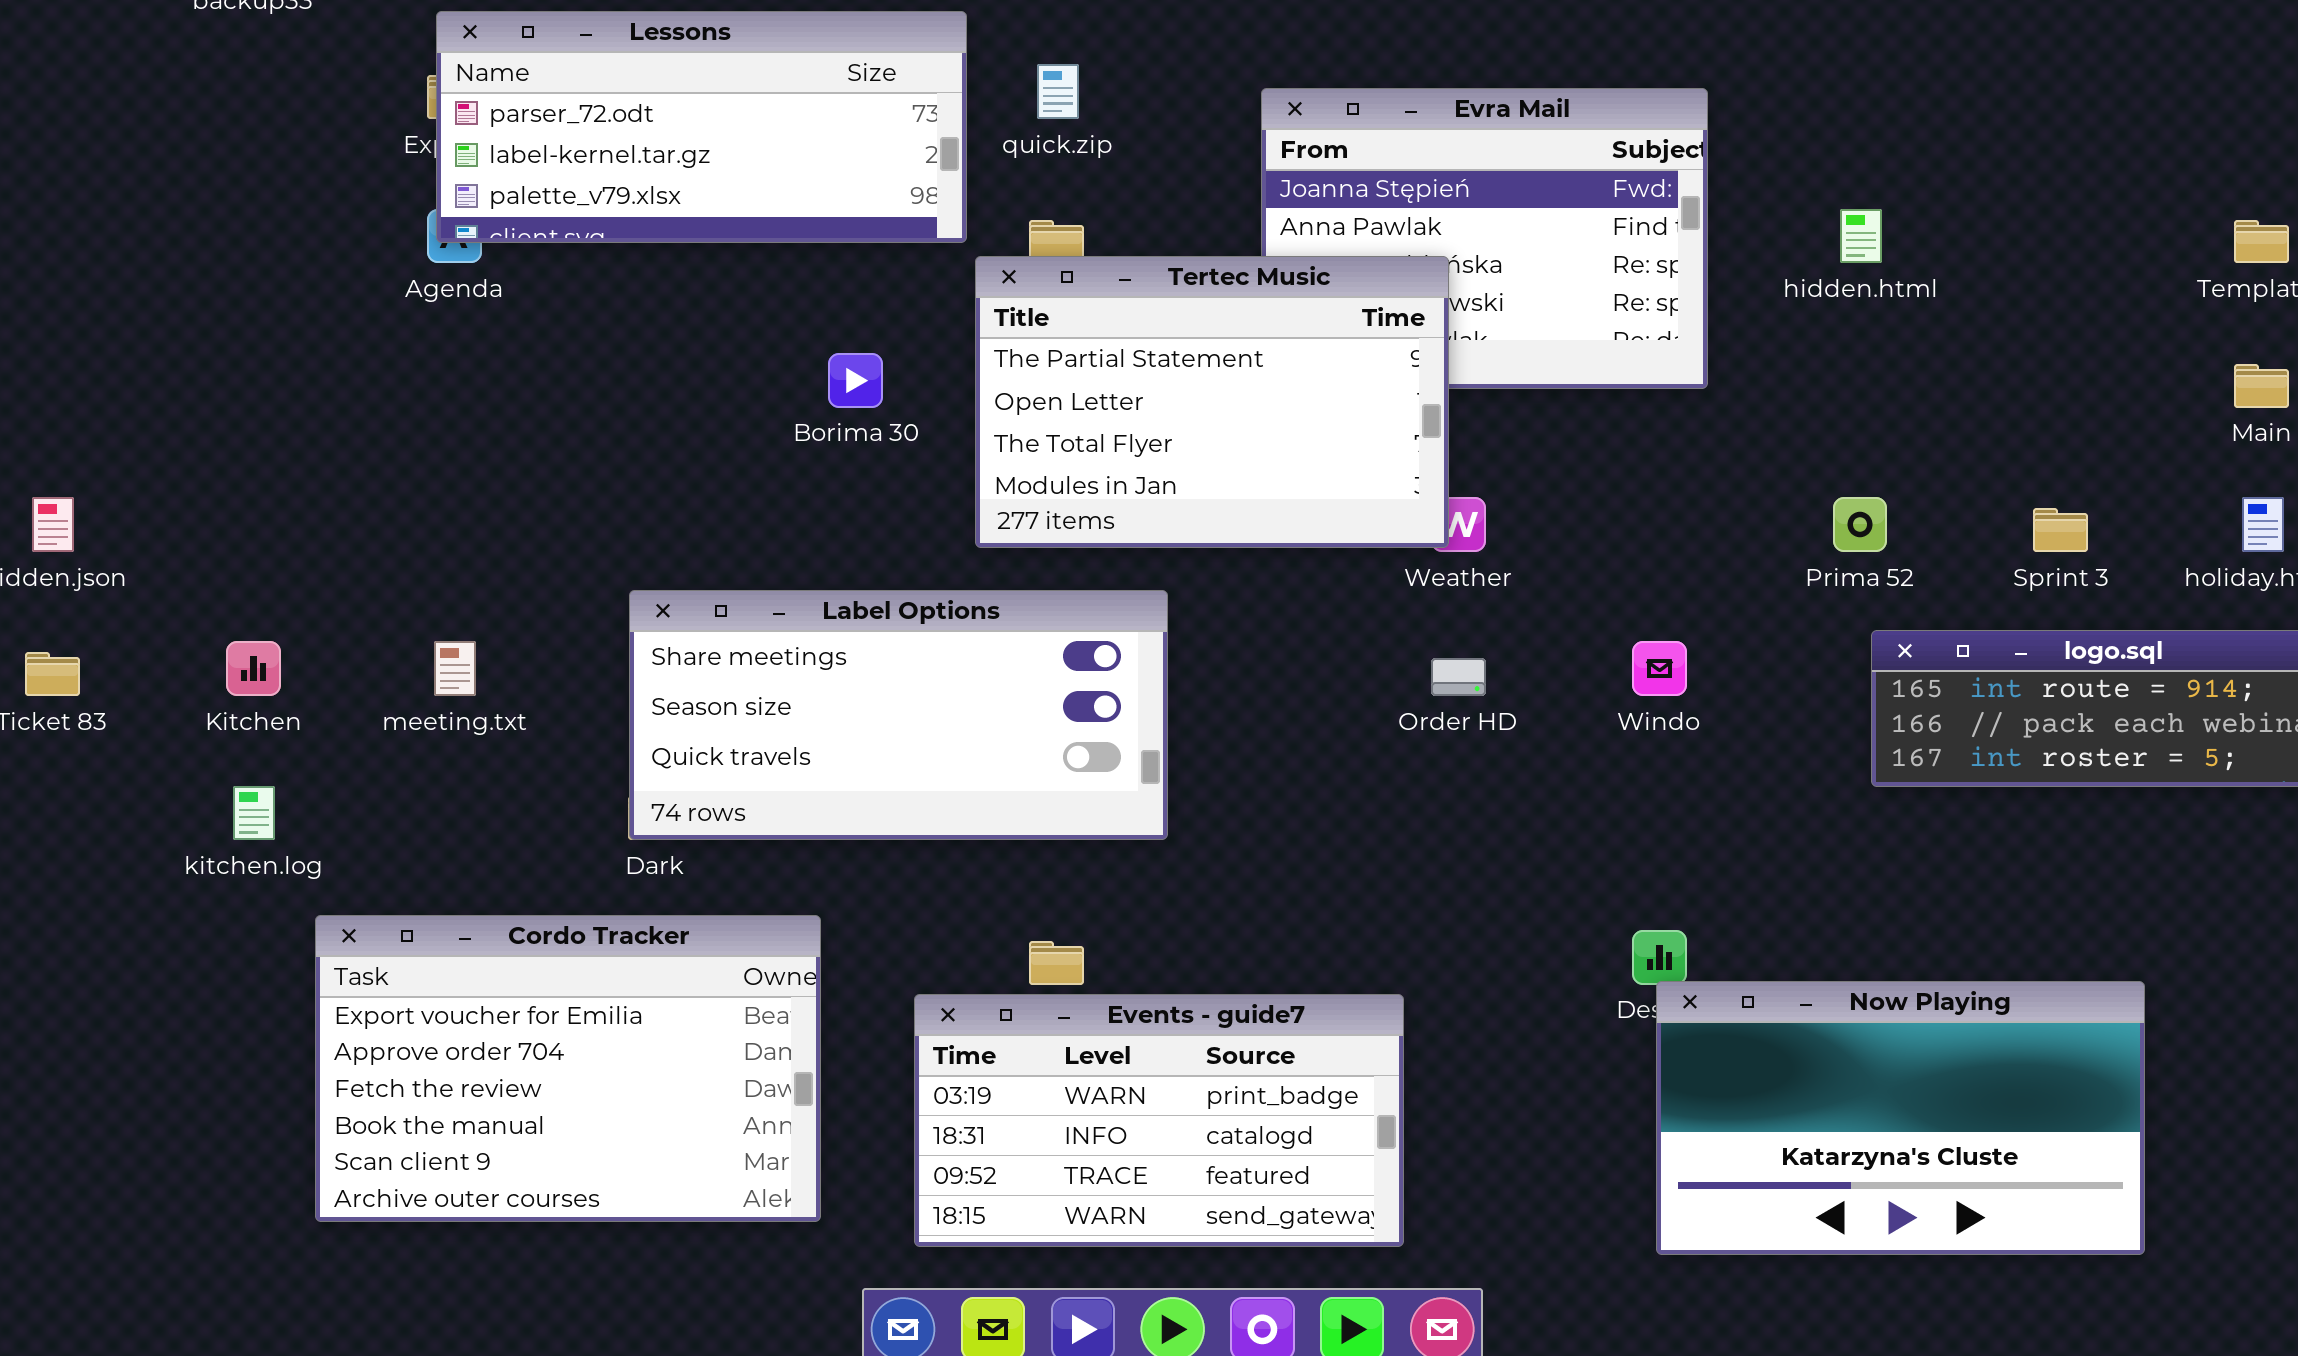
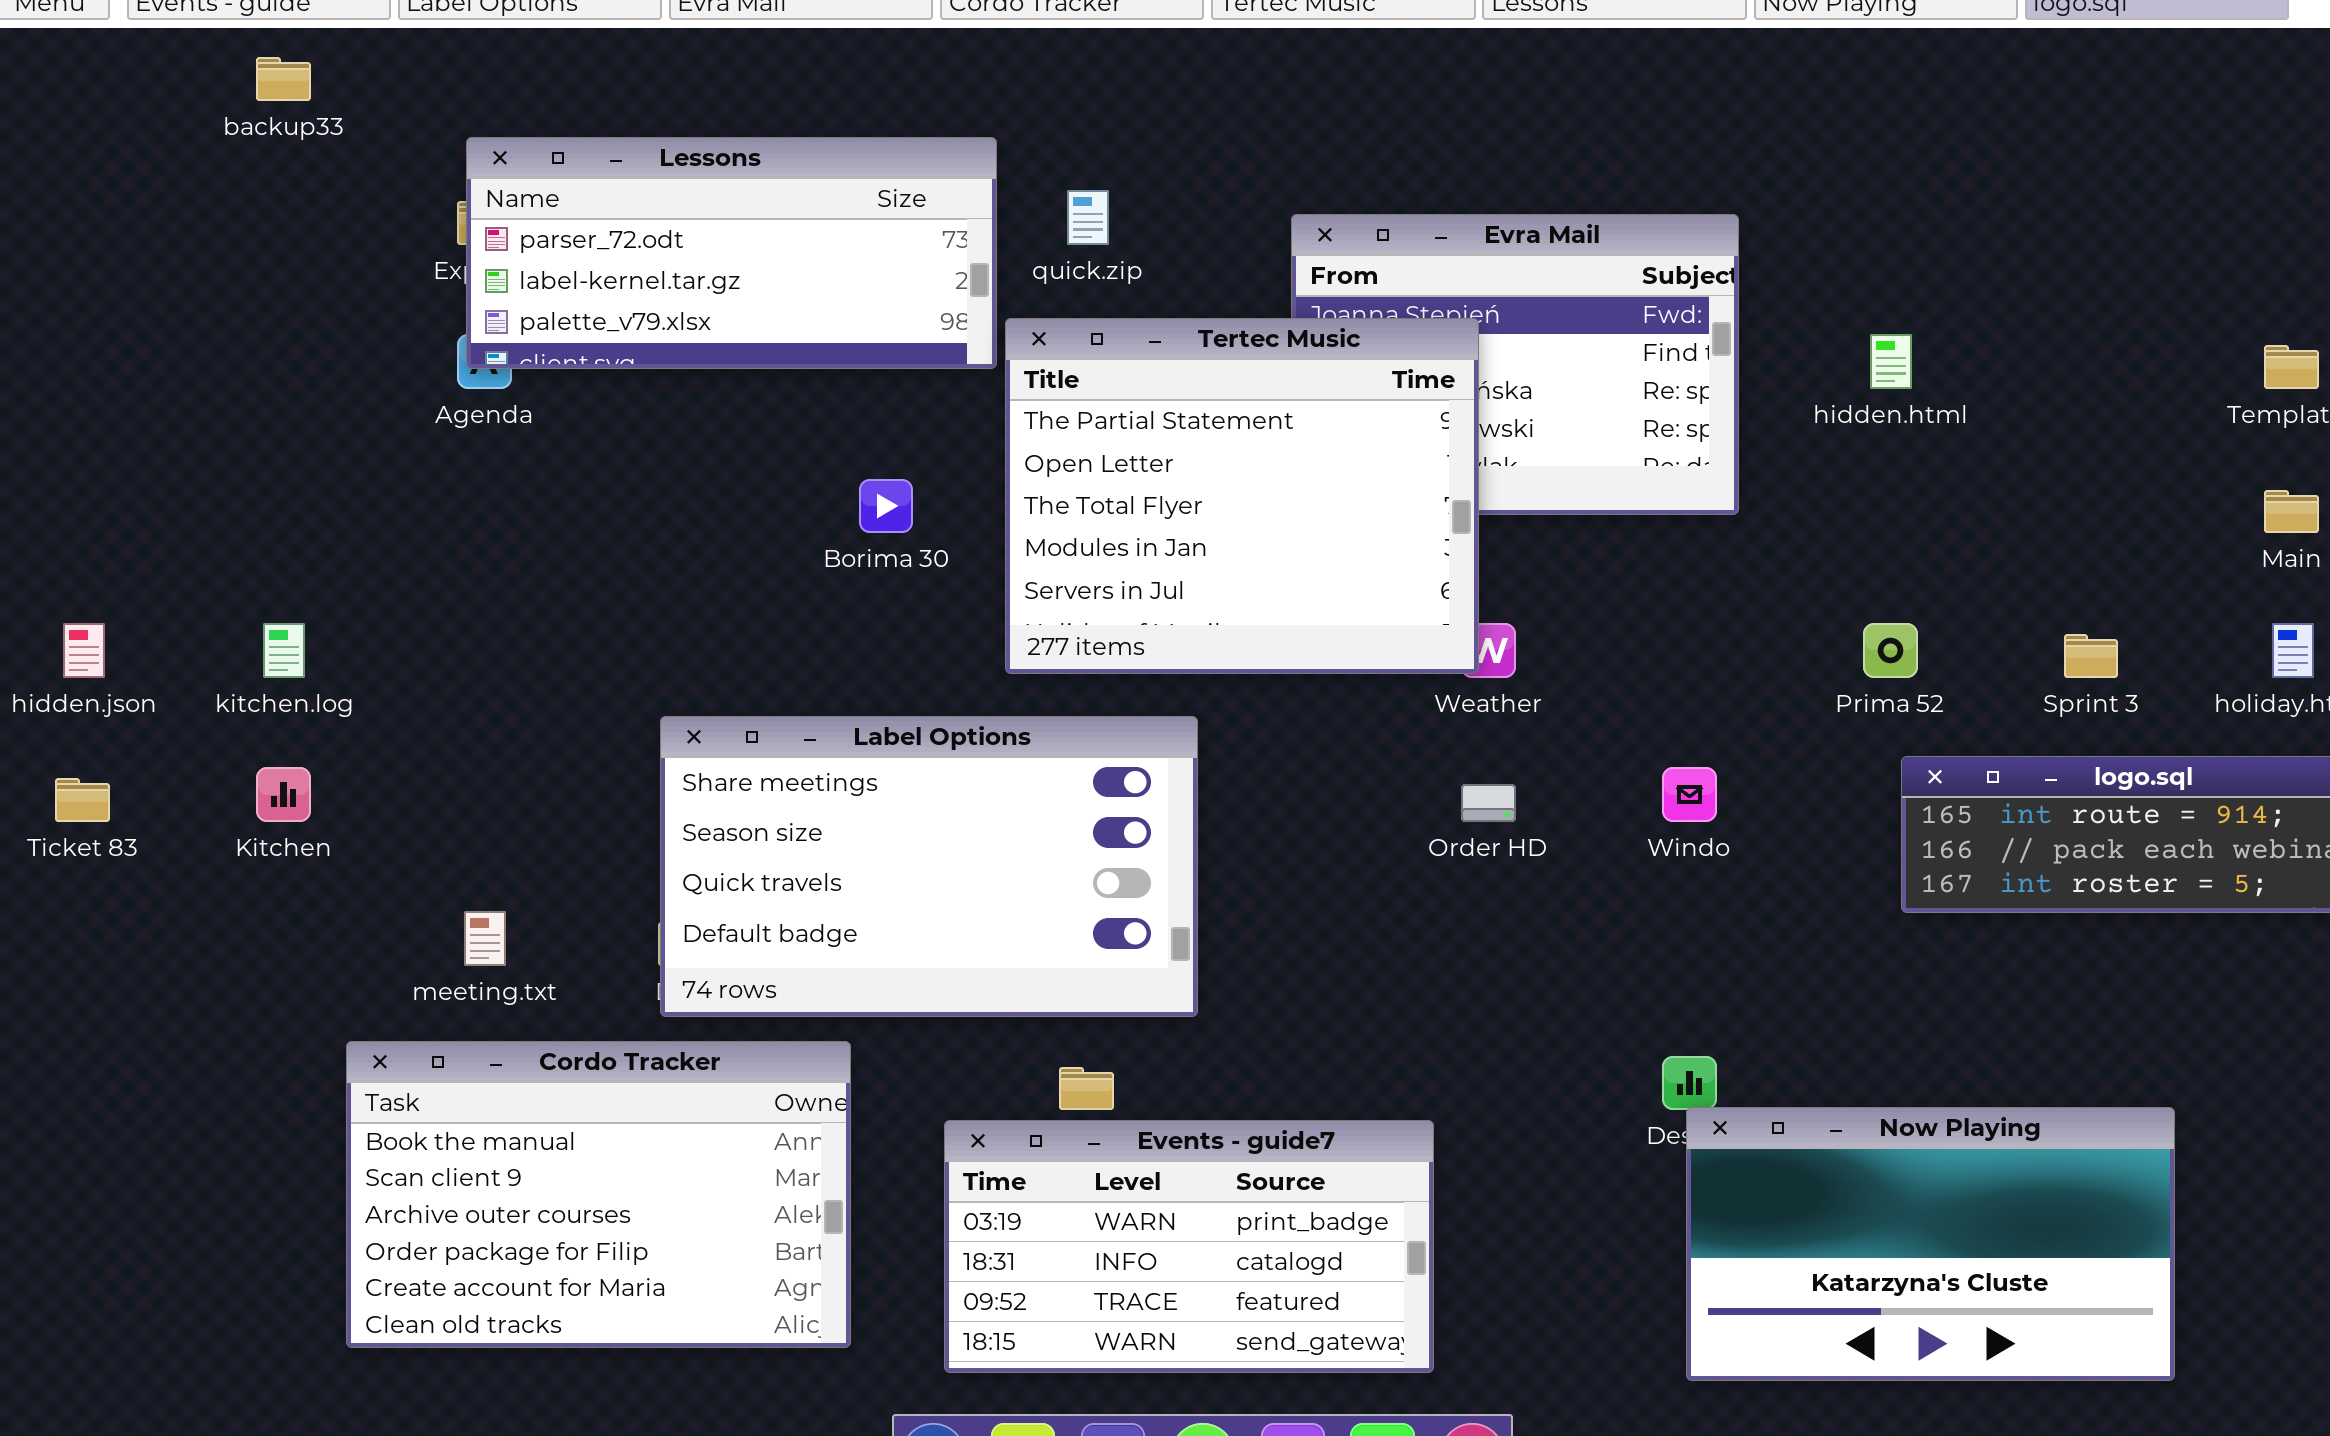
Tertec Music: [975,256,1449,548] -> [1005,318,1479,674], resized
Label Options: [629,590,1168,840] -> [660,716,1198,1017], resized
meeting.txt: [434,641,476,696] -> [464,911,506,966], moved
kitchen.log: [233,786,275,840] -> [263,623,305,678], moved
Cordo Tracker: [315,915,821,1222] -> [346,1041,851,1348], scrolled down 3 rows

